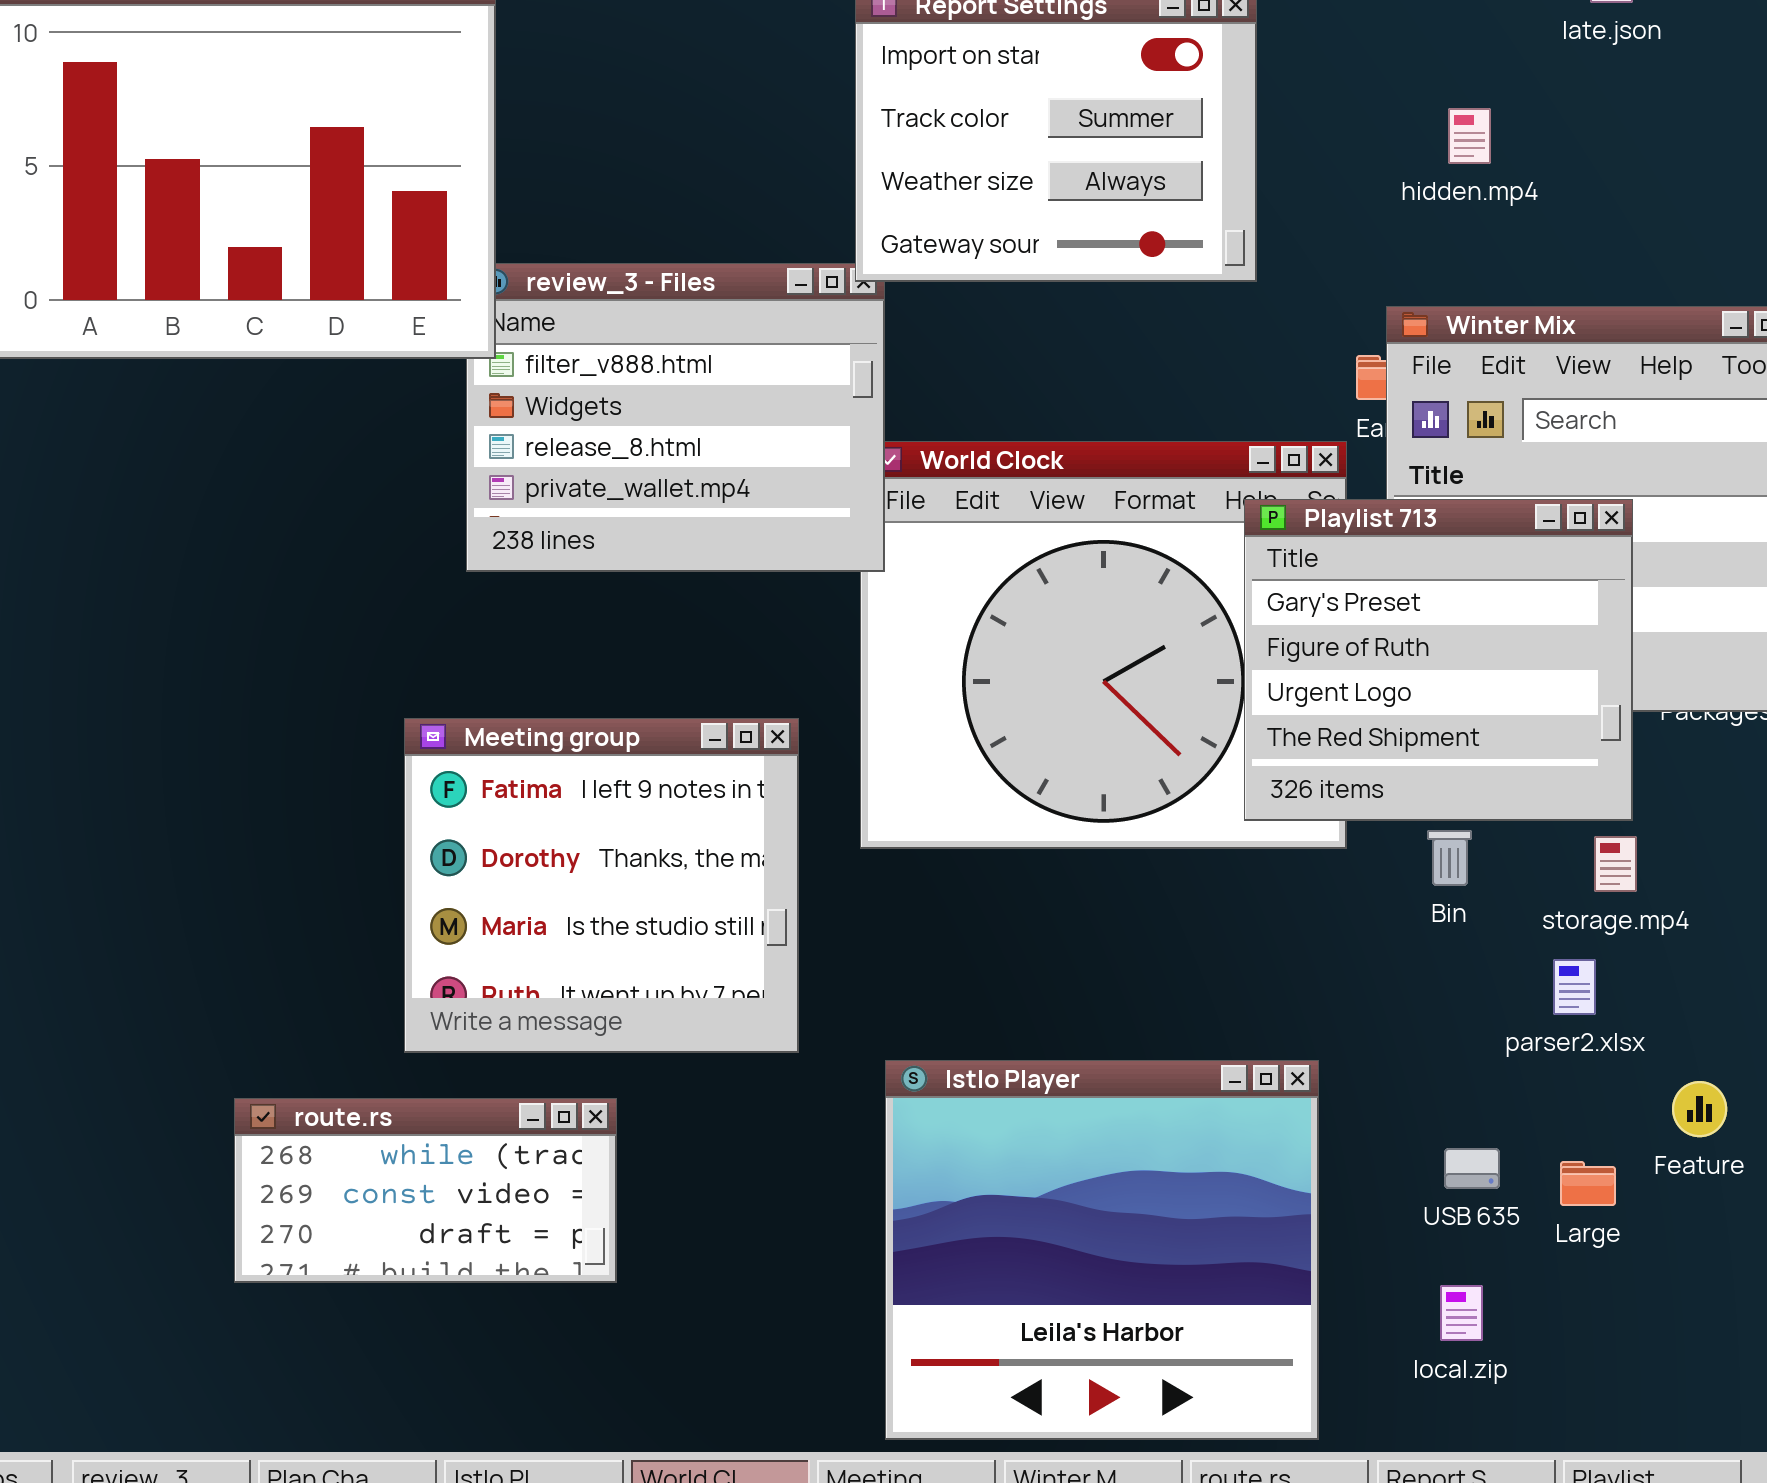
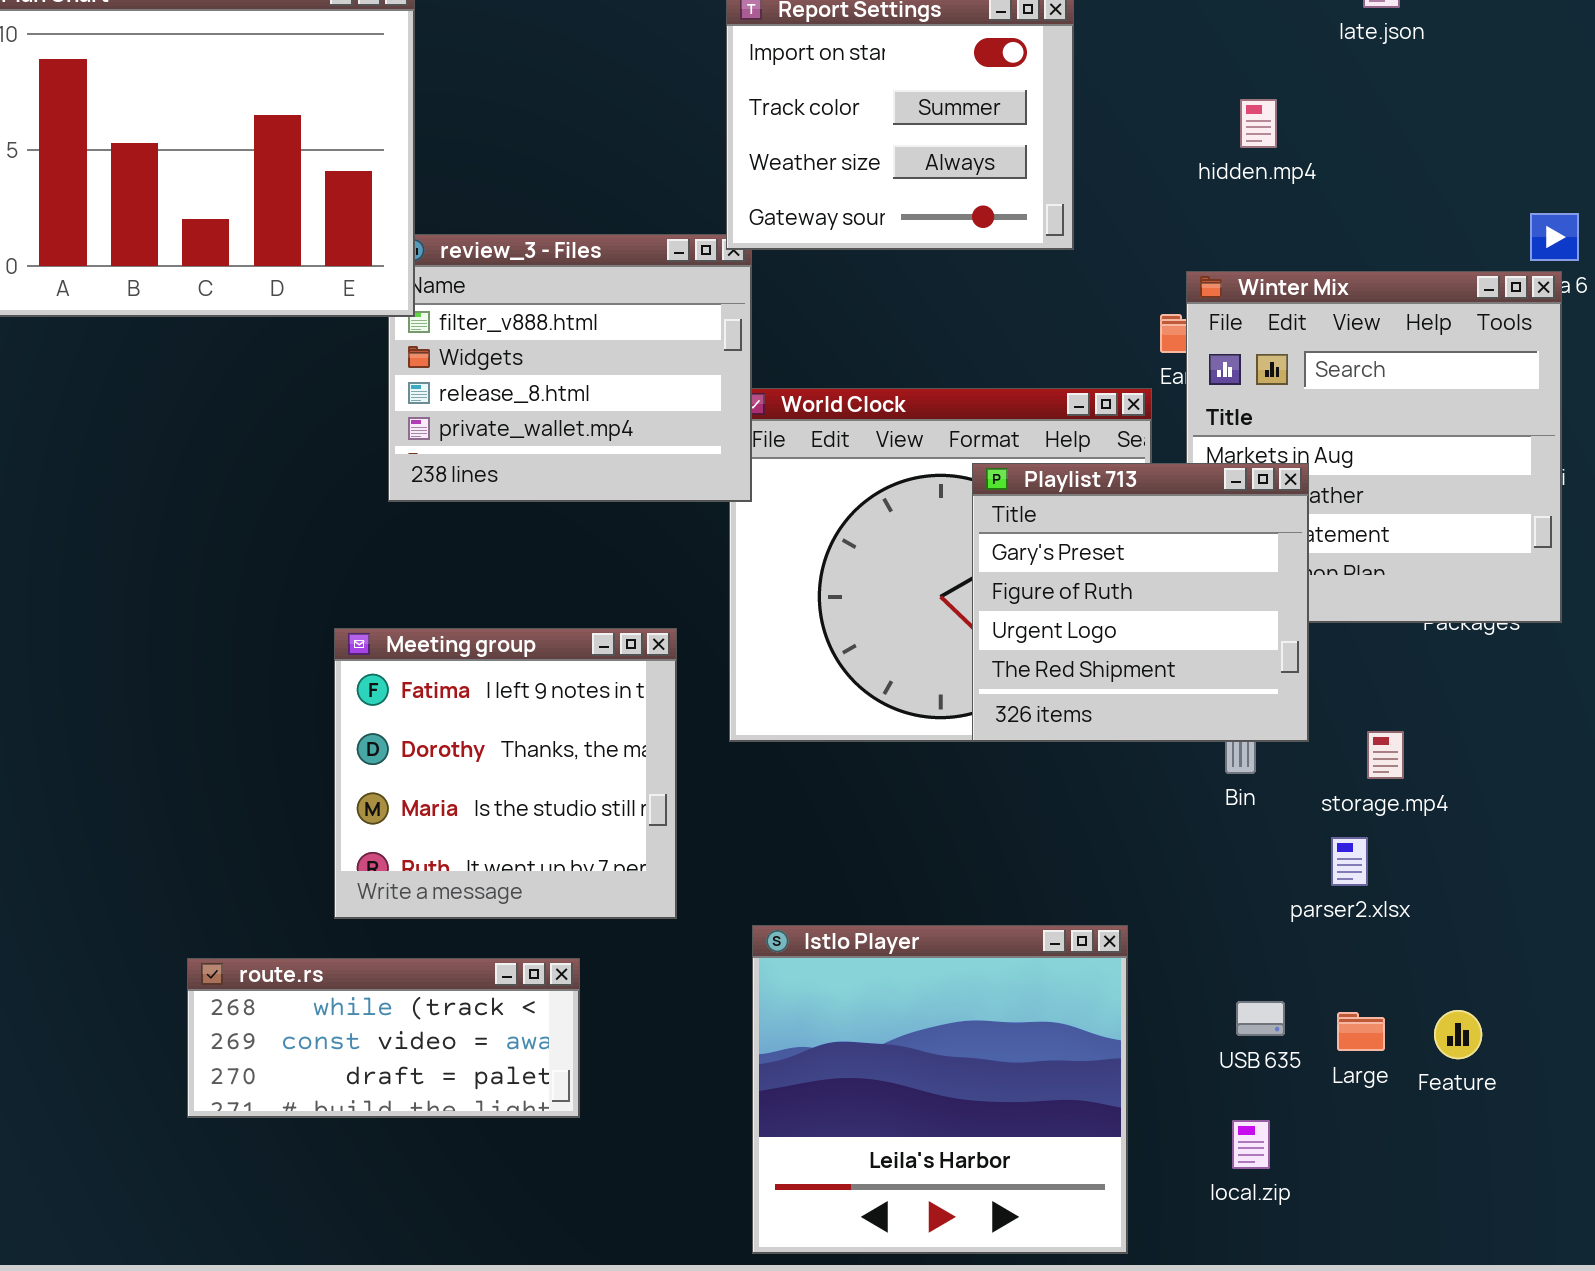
Playlist 713: [1244,499,1633,821] -> [972,463,1309,742], moved
Feature: [1672,1081,1727,1137] -> [1434,1010,1482,1059], moved
route.rs: [234,1098,617,1283] -> [187,958,580,1118], resized

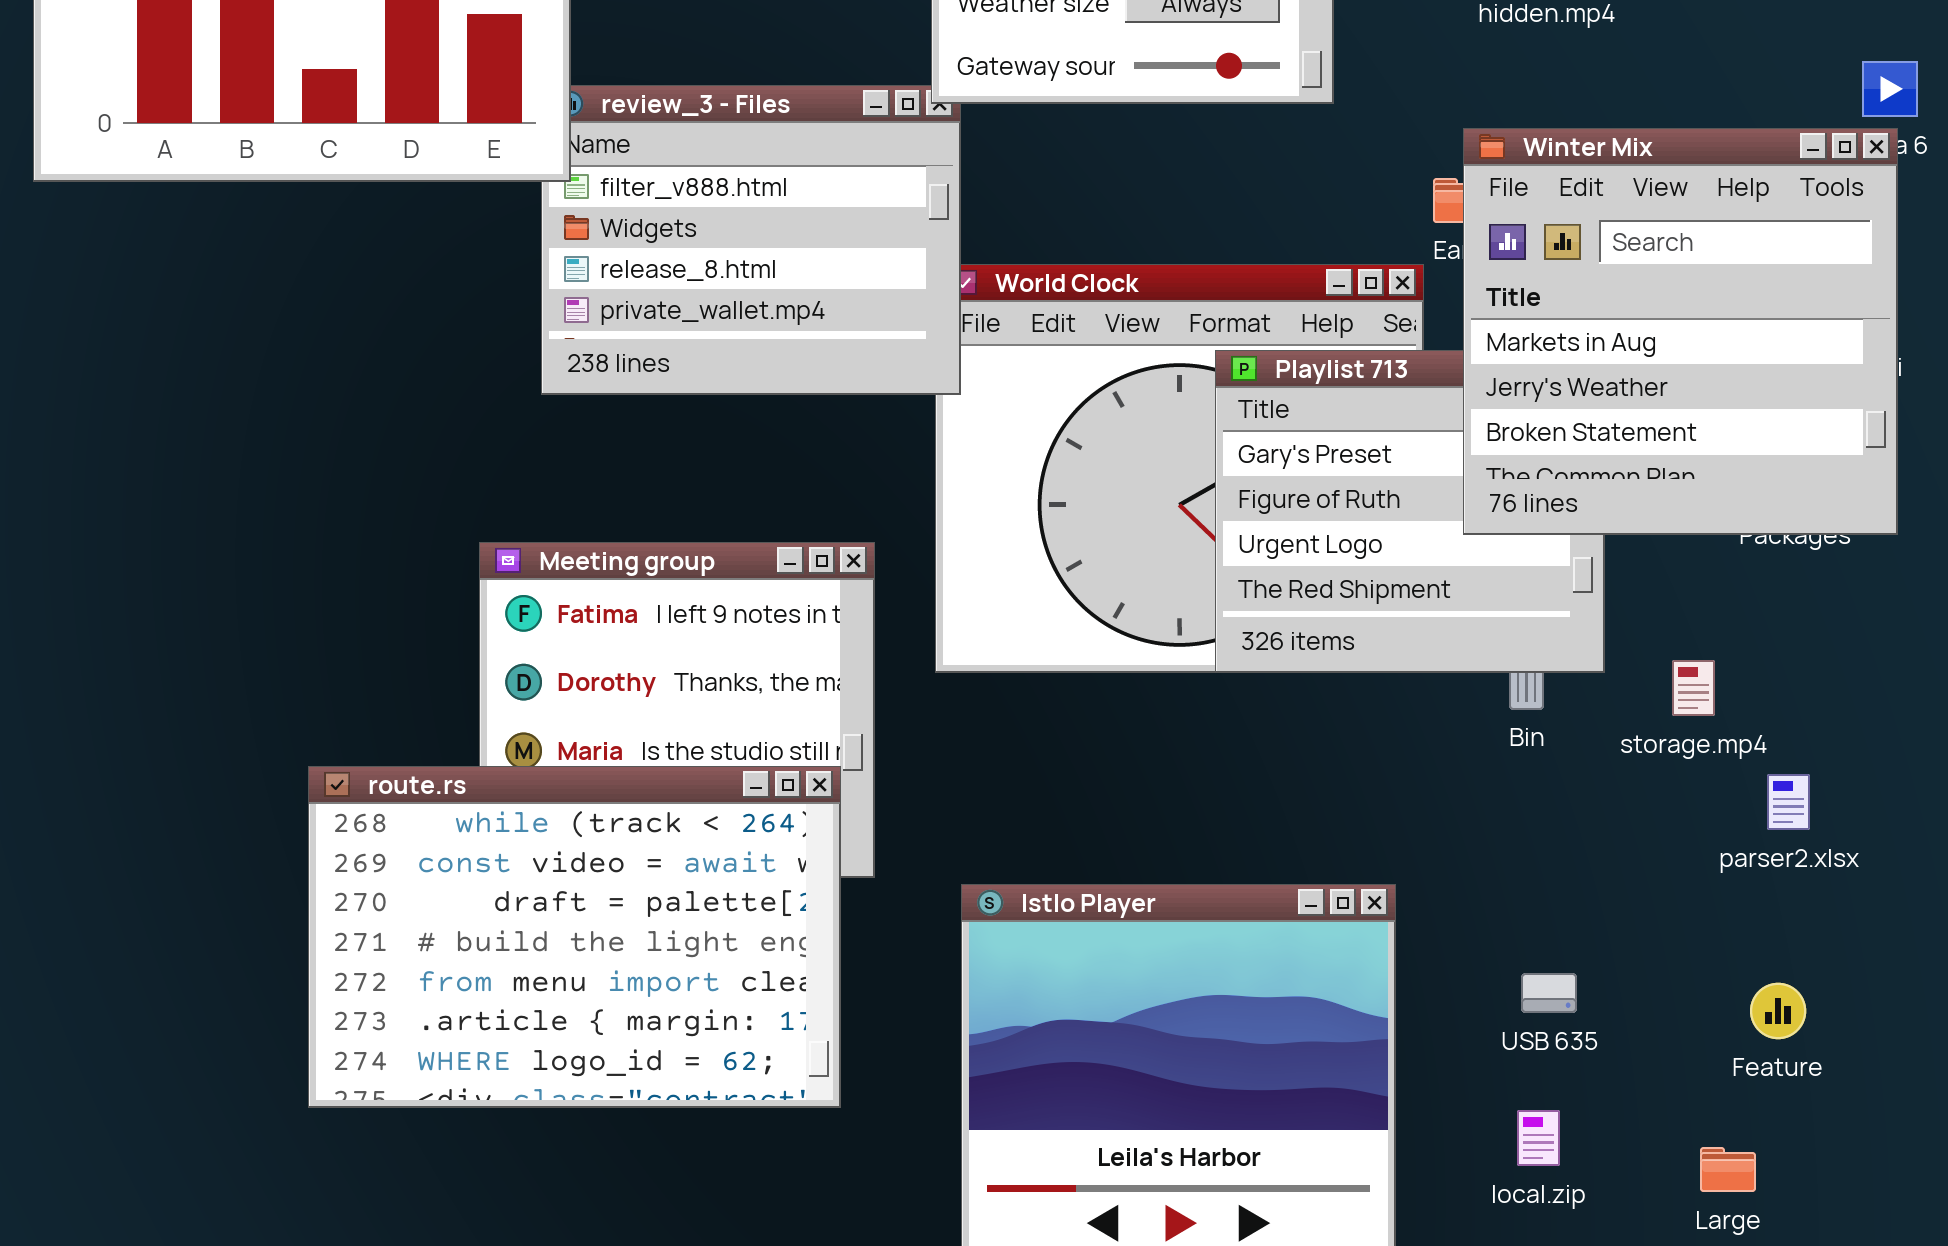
Winter Mix: [1186,271,1562,623] -> [1463,128,1898,535], raised
parser2.xlsx: [1331,837,1368,886] -> [1767,774,1810,830], moved
route.rs: [187,958,580,1118] -> [308,766,841,1108], resized
Large: [1337,1012,1385,1051] -> [1700,1147,1756,1192], moved

